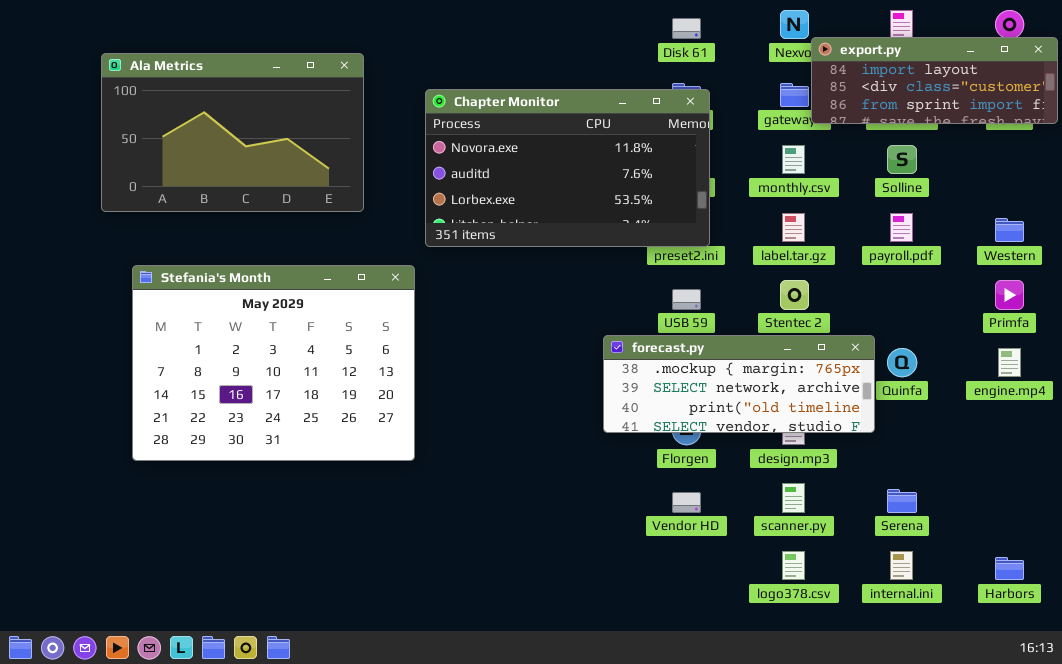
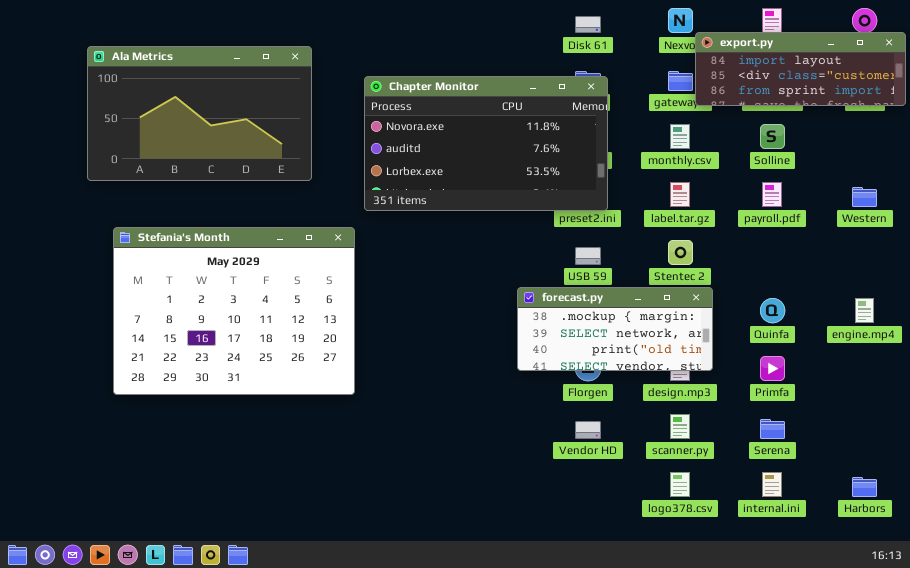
Primfa: [995,280,1024,310] -> [760,356,785,381], moved
forecast.py: [603,335,875,433] -> [517,287,713,371], resized

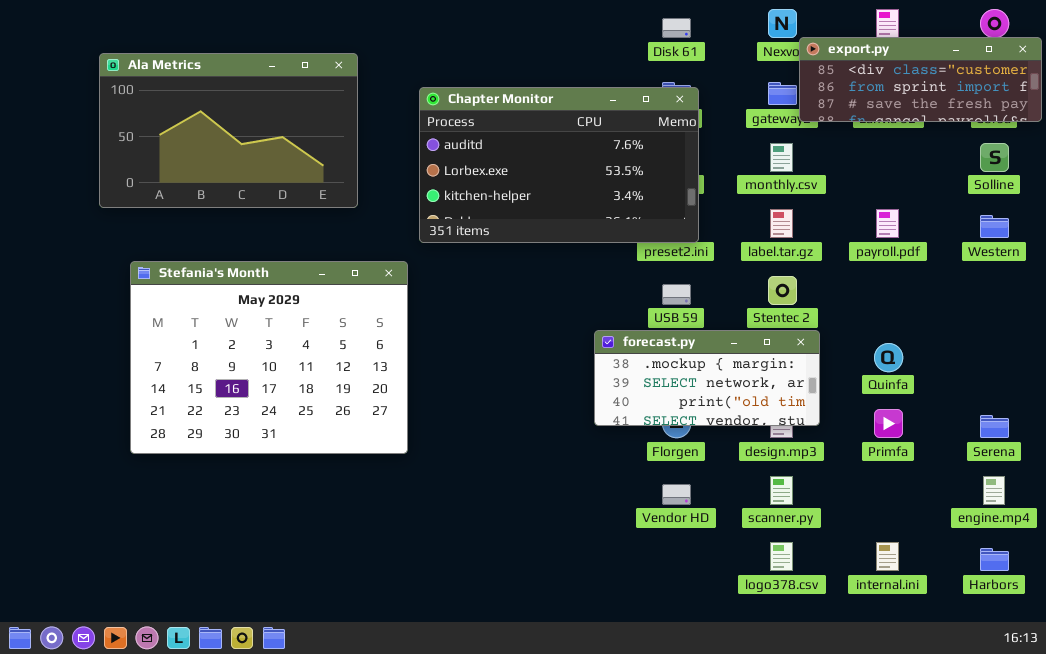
export.py: [695,32,906,106] -> [799,37,1042,122], scrolled down 1 row
Chapter Monitor: [364,76,608,211] -> [419,87,699,243], scrolled down 1 row
Solline: [760,124,785,149] -> [980,143,1009,172], moved
engine.mp4: [855,298,874,323] -> [983,476,1005,505], moved
Serena: [760,419,785,439] -> [980,415,1009,438], moved

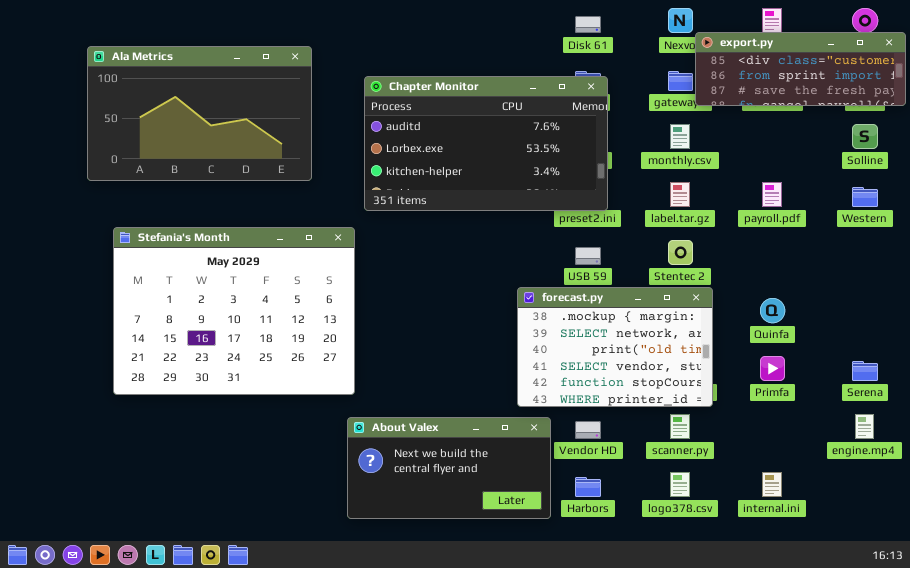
forecast.py: [594,330,820,426] -> [517,287,713,407], resized
About Valex: none -> [347,417,551,519], opened
Harbors: [980,548,1009,571] -> [575,477,601,497], moved

